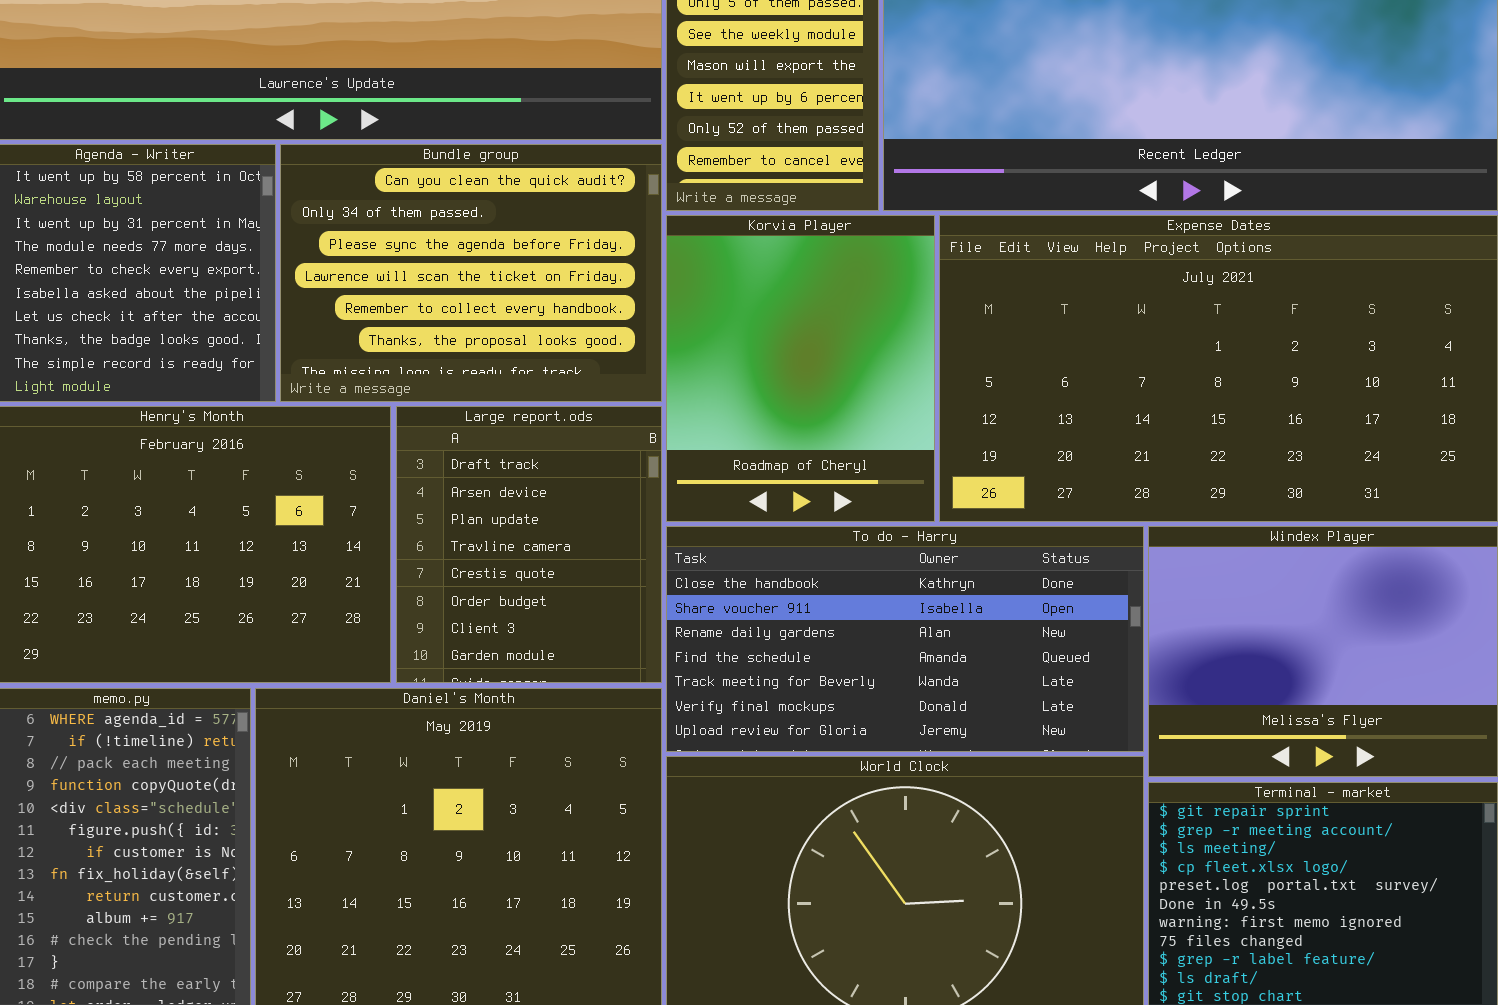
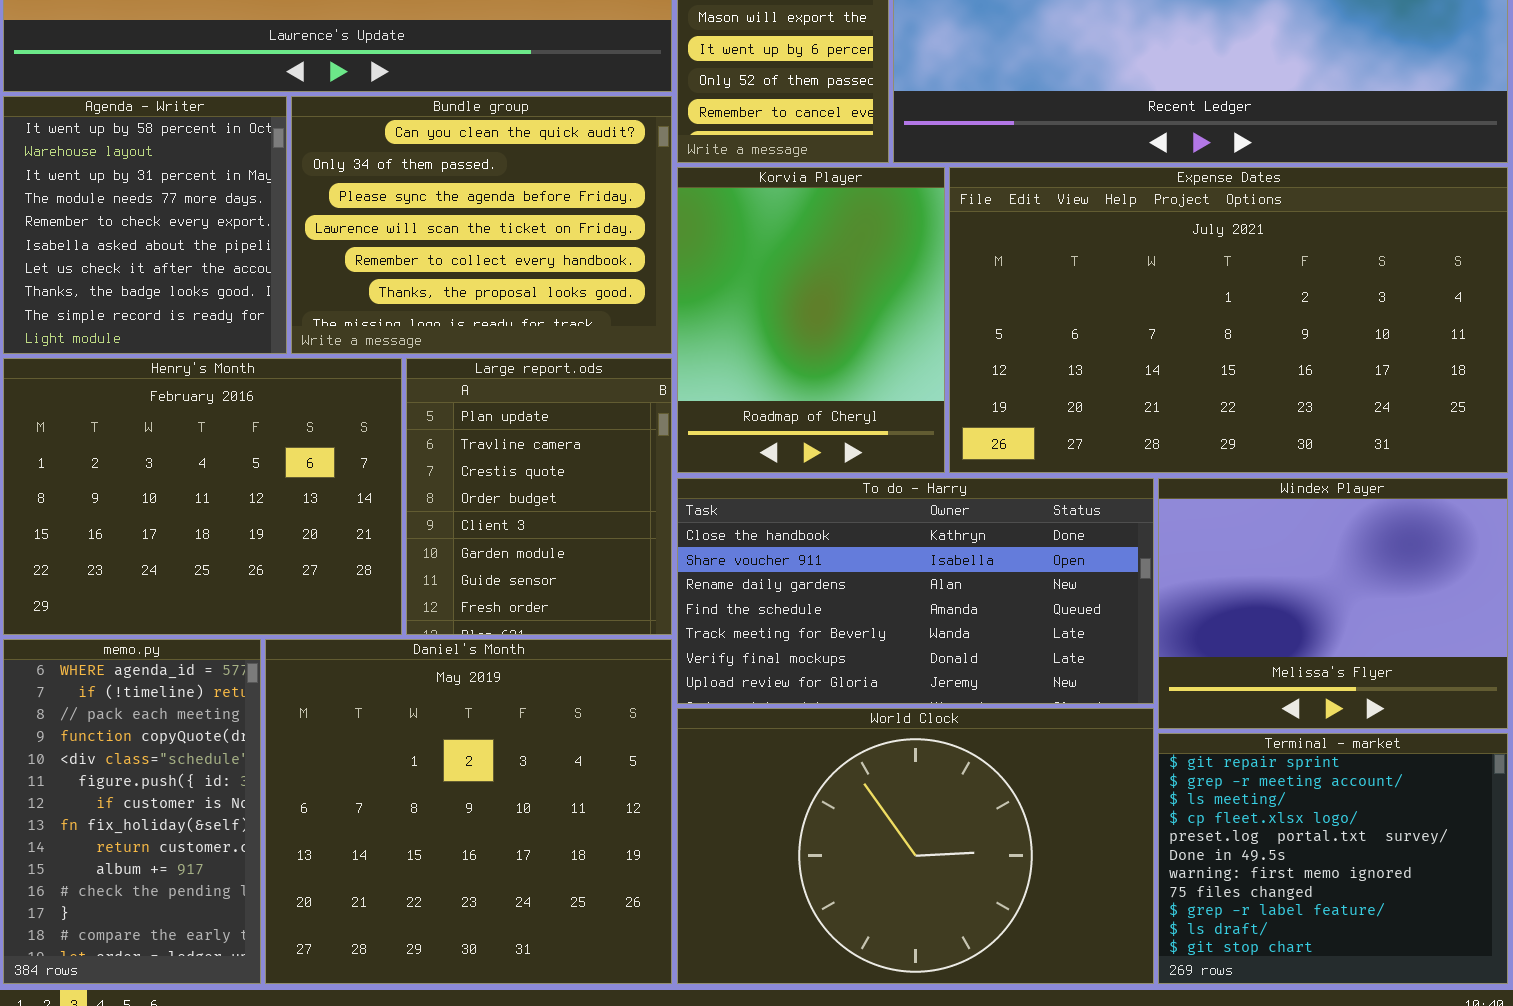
Large report.ods: [396,406,662,683] -> [406,358,672,635], scrolled down 2 rows

